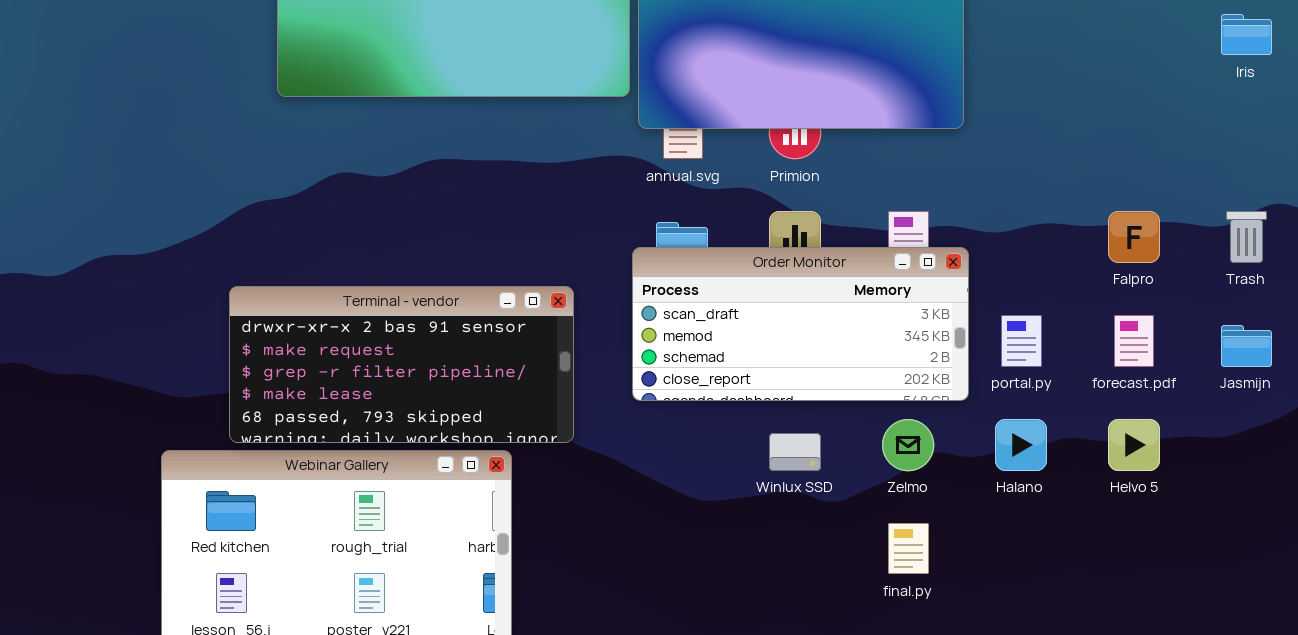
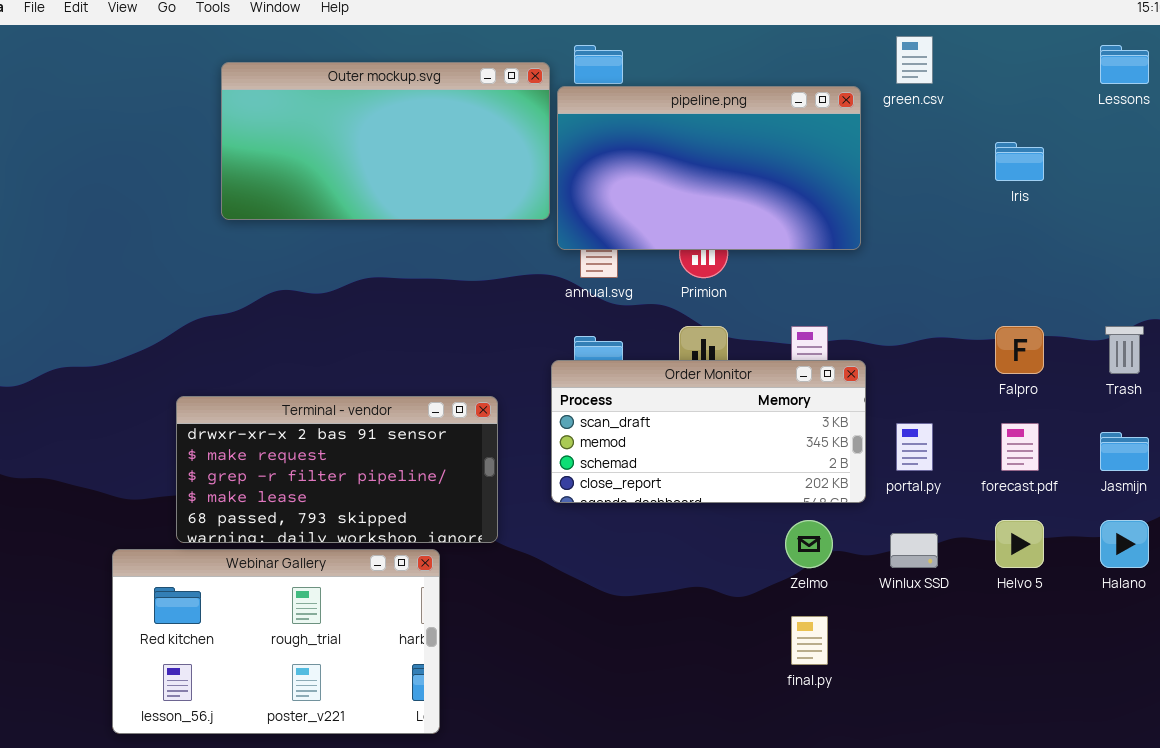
Iris: [1221,14,1272,55] -> [995,142,1044,181], moved
Halano: [995,419,1047,471] -> [1100,520,1149,568], moved
Winlux SSD: [769,433,821,471] -> [890,533,938,568], moved

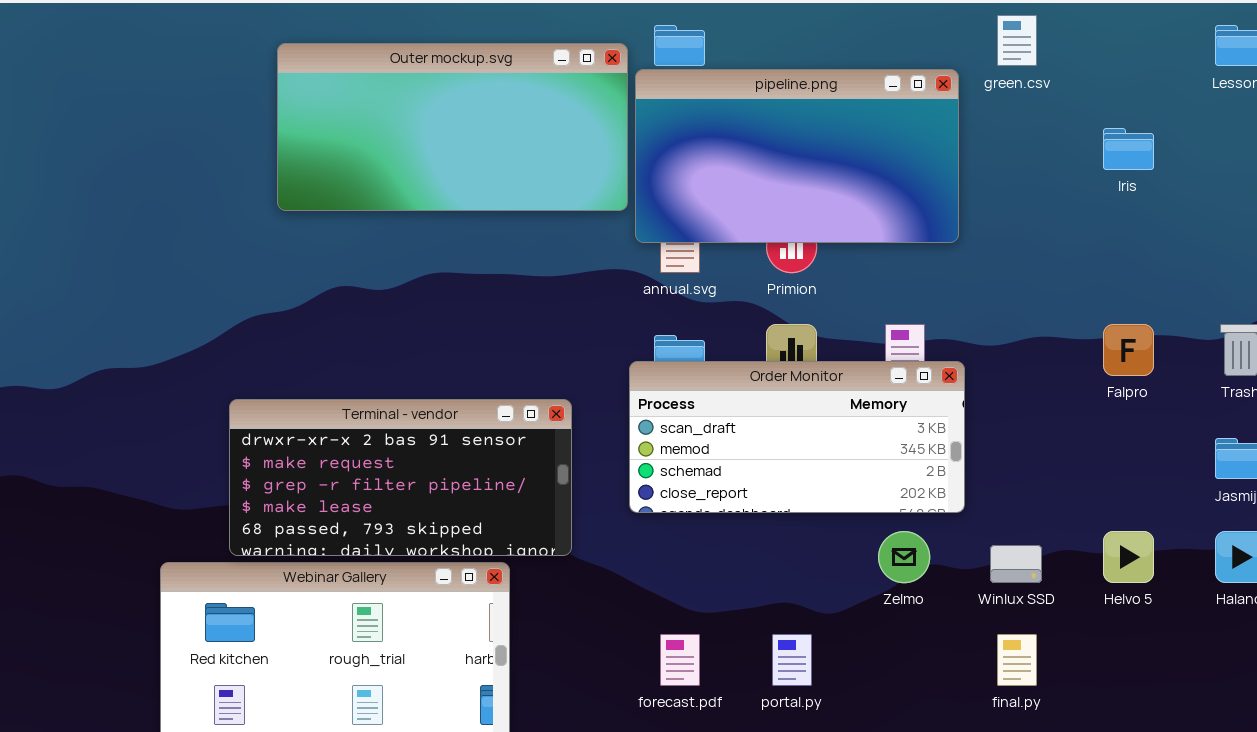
portal.py: [896,423,933,471] -> [772,634,812,686], moved
forecast.pdf: [1001,423,1039,471] -> [660,634,700,686], moved
final.py: [791,616,828,665] -> [997,634,1037,686], moved

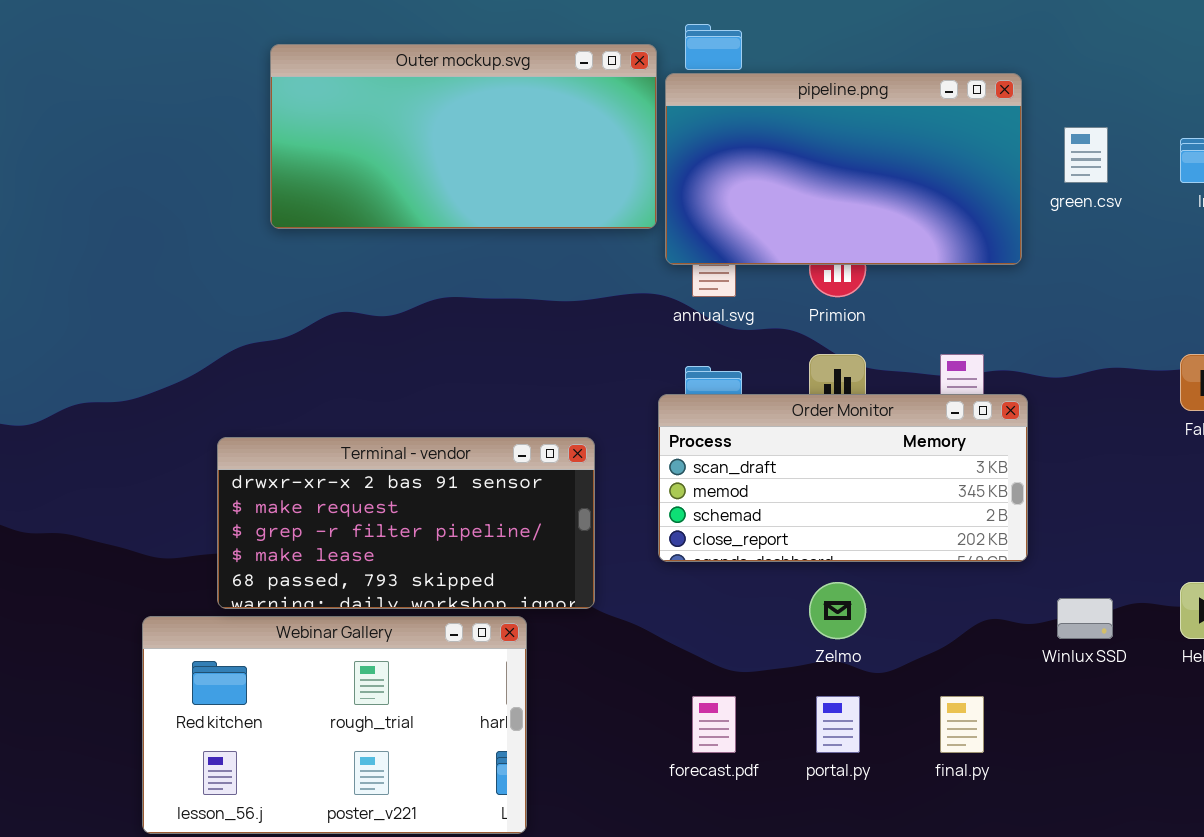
green.csv: [997,15,1037,66] -> [1064,127,1108,183], moved
Zelmo: [878,531,930,583] -> [809,582,866,639], moved
final.py: [997,634,1037,686] -> [940,696,984,753], moved

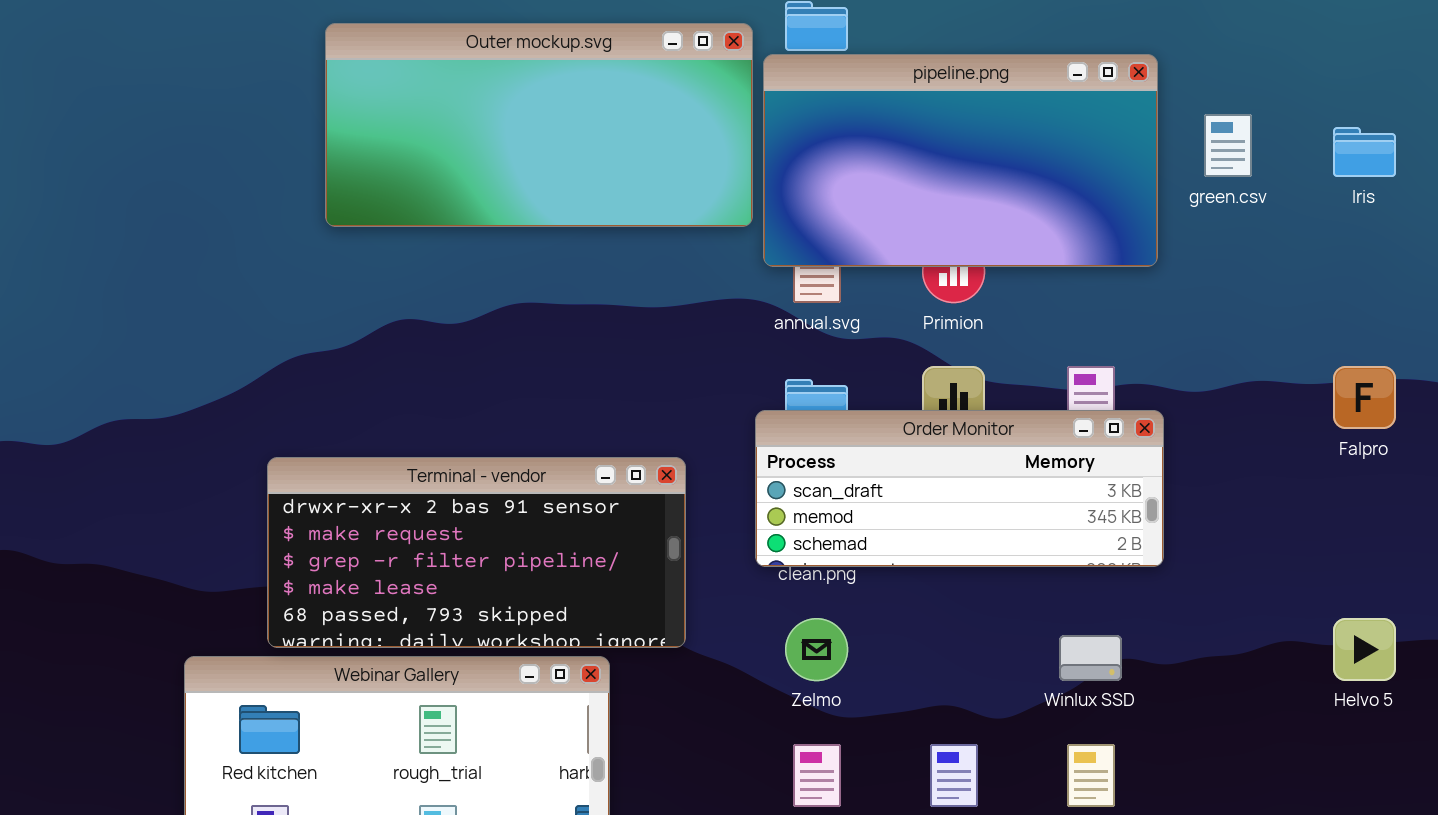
Order Monitor: [658,394,1028,562] -> [755,410,1164,567], resized
Zelmo: [809,582,866,639] -> [785,618,848,681], moved
Winlux SSD: [1057,598,1113,639] -> [1059,635,1122,681], moved

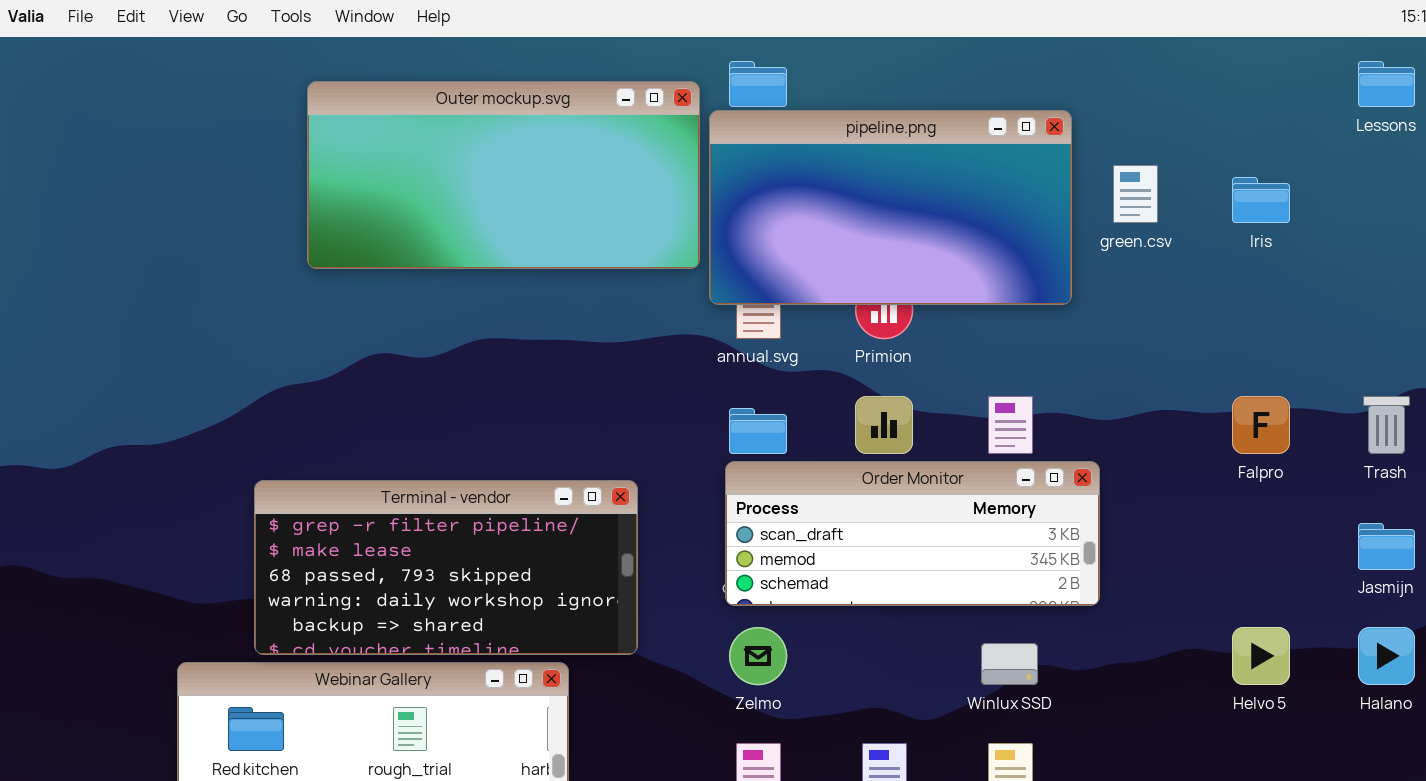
Order Monitor: [755,410,1164,567] -> [725,461,1100,606], moved
Terminal - vendor: [267,457,686,648] -> [254,480,638,655], scrolled down 2 rows

